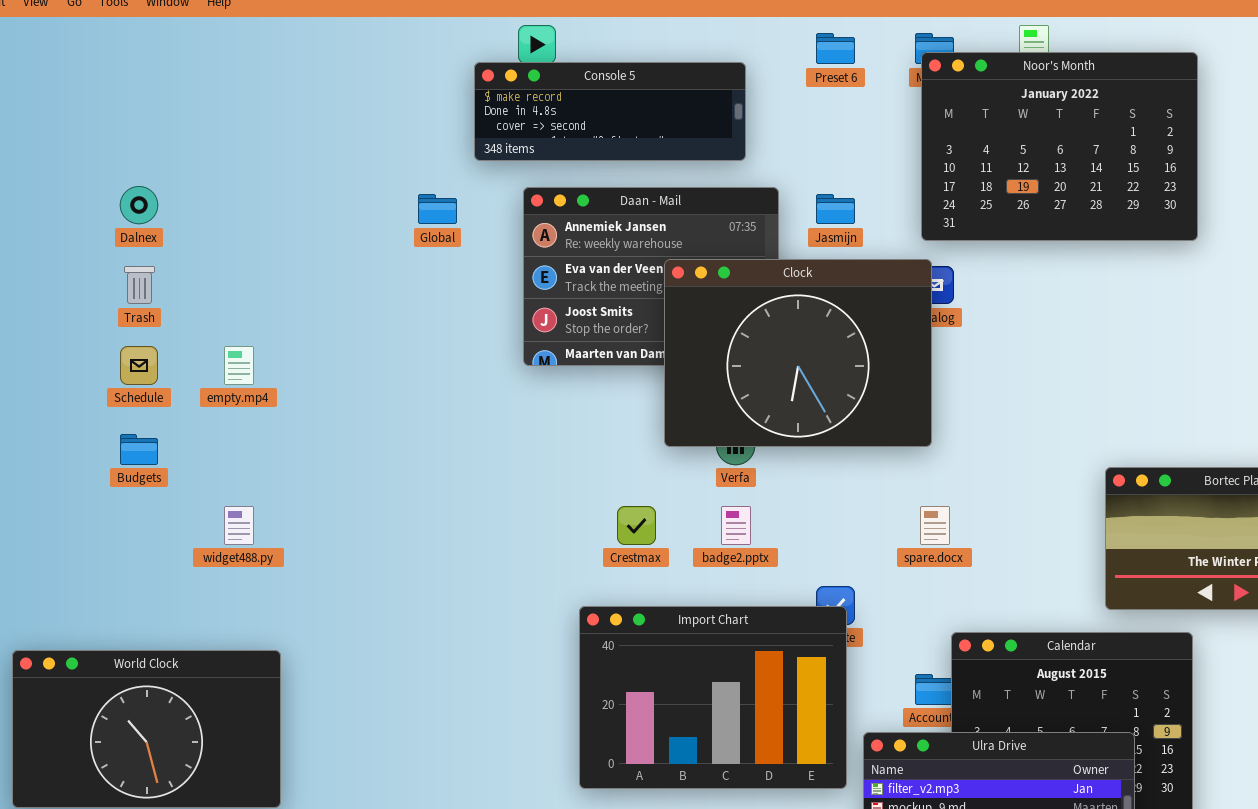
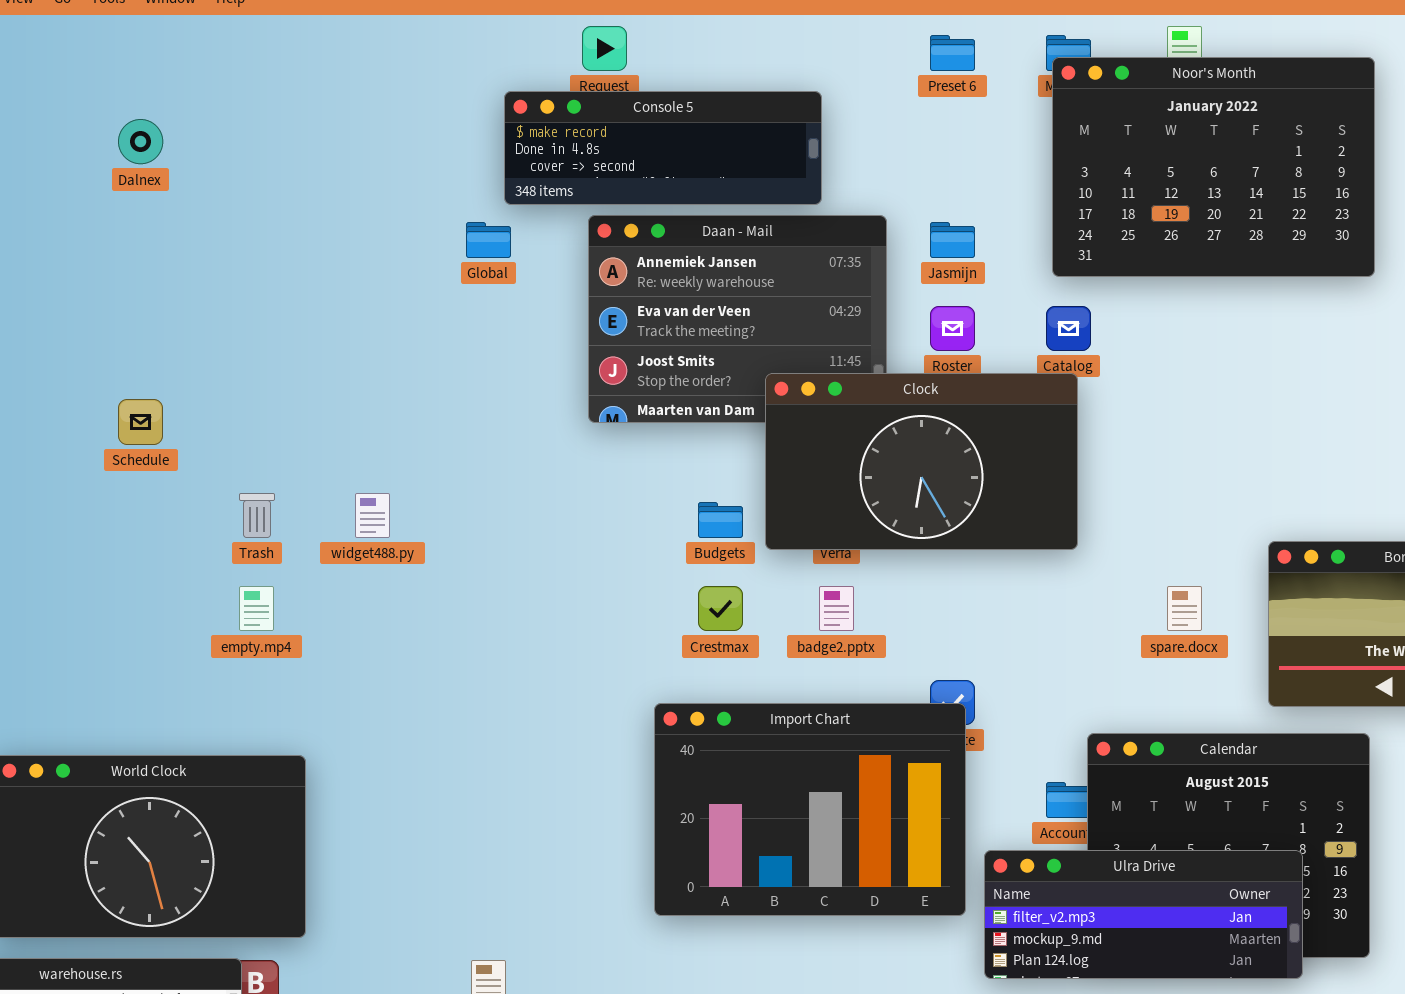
Console 5: [474,62,746,161] -> [504,91,822,205], moved
Dalnex: [120,186,158,224] -> [118,119,163,164], moved
Clock: [664,259,932,447] -> [765,373,1078,550], moved, resized
Trash: [124,266,155,304] -> [239,493,275,538], moved
empty.mp4: [224,346,254,385] -> [239,586,274,631], moved
Budgets: [120,434,158,465] -> [698,502,743,538], moved
widget488.py: [224,506,254,545] -> [355,493,390,538], moved
spare.docx: [920,506,950,545] -> [1167,586,1202,631], moved

